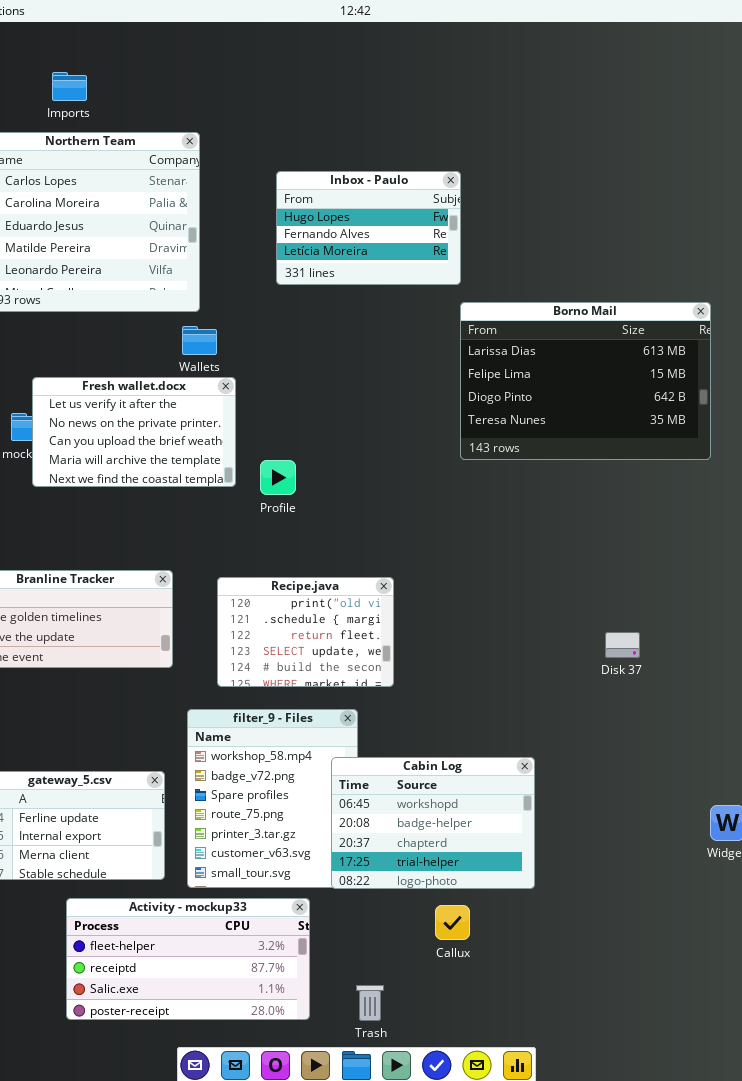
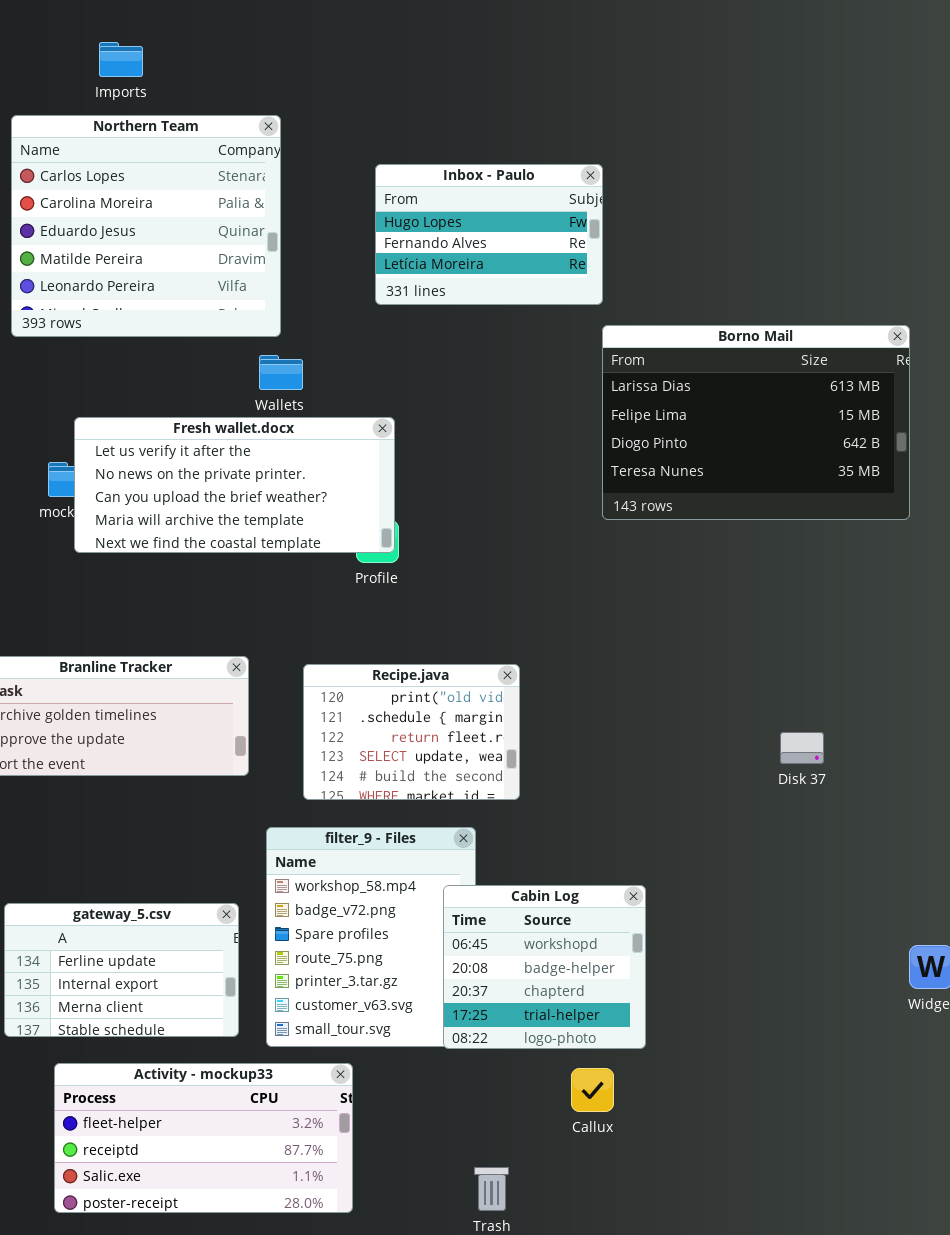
Fresh wallet.docx: [32,377,236,487] -> [74,417,395,553], resized
Cabin Log: [331,757,535,889] -> [443,885,646,1049], resized
Activity - mockup33: [66,898,310,1020] -> [54,1063,353,1213], moved

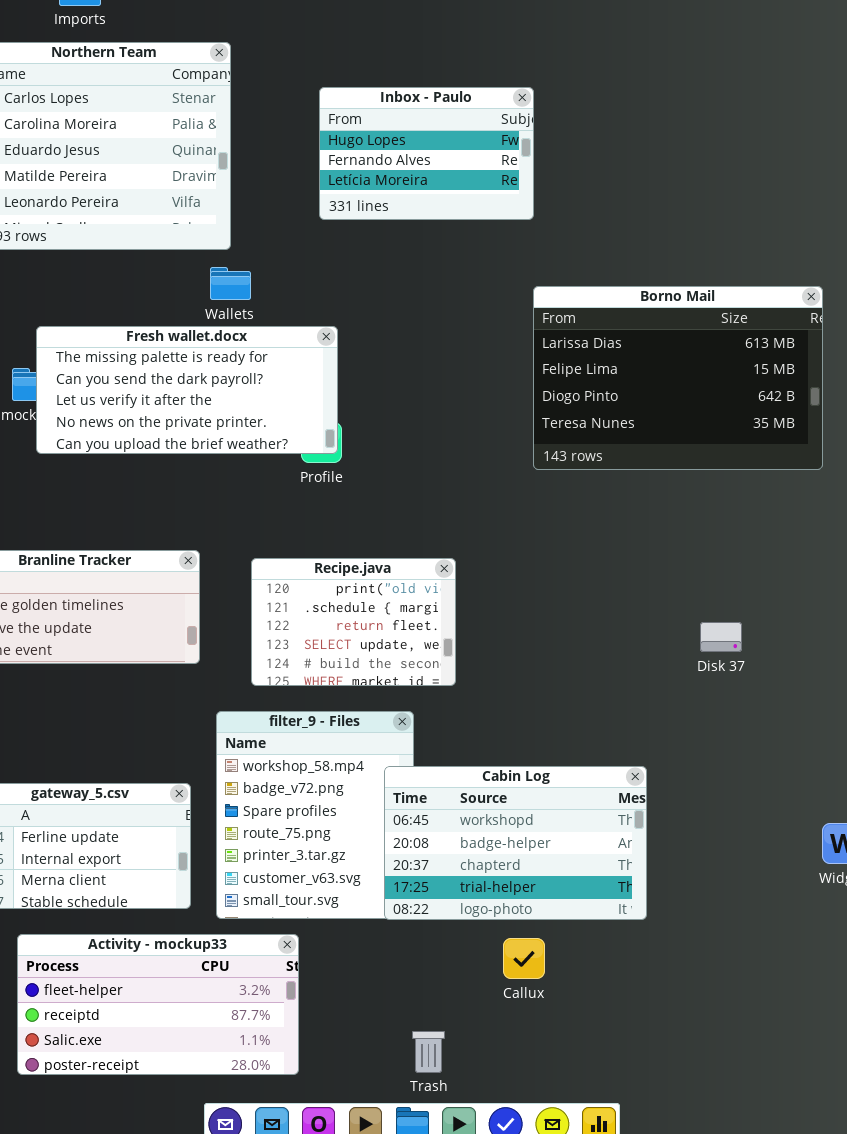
Borno Mail: [602,325,910,520] -> [533,286,823,470], moved
Fresh wallet.docx: [74,417,395,553] -> [36,326,338,454], scrolled up 2 rows
Cabin Log: [443,885,646,1049] -> [384,766,647,920], resized

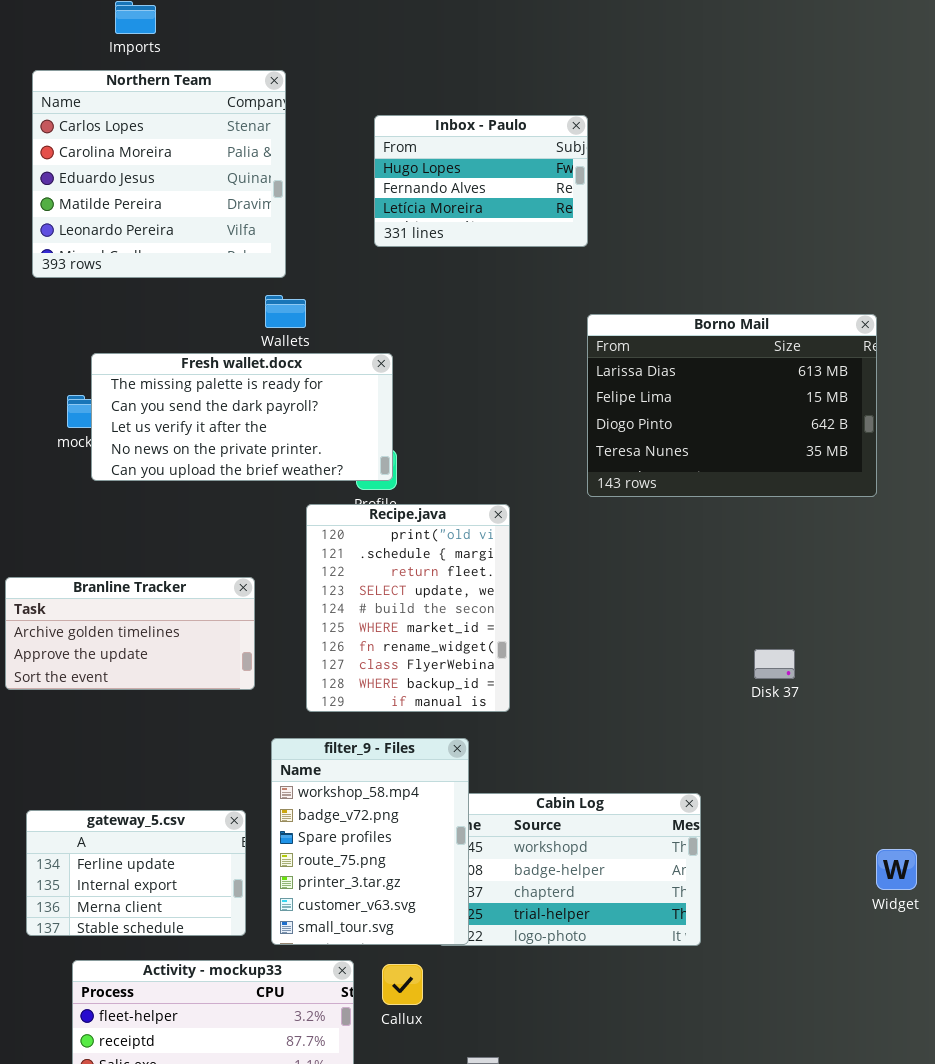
Recipe.java: [251,558,456,686] -> [306,504,510,712], resized
filter_9 - Files: [216,711,414,919] -> [271,738,469,945], raised
Callux: [503,938,545,979] -> [382,964,423,1005], moved

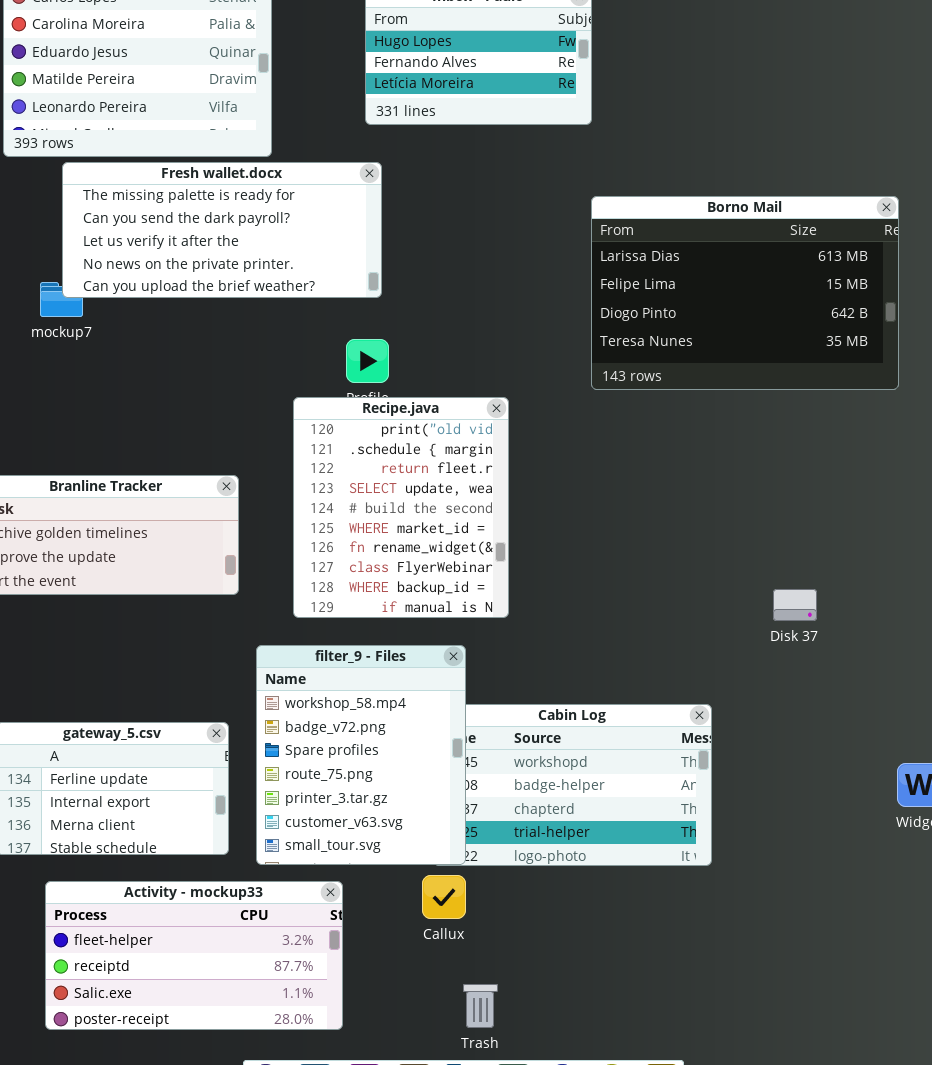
Fresh wallet.docx: [91,353,393,481] -> [62,162,382,298], moved
Disk 37: [754,649,795,679] -> [773,589,817,621], moved
Callux: [382,964,423,1005] -> [422,875,466,919], moved

